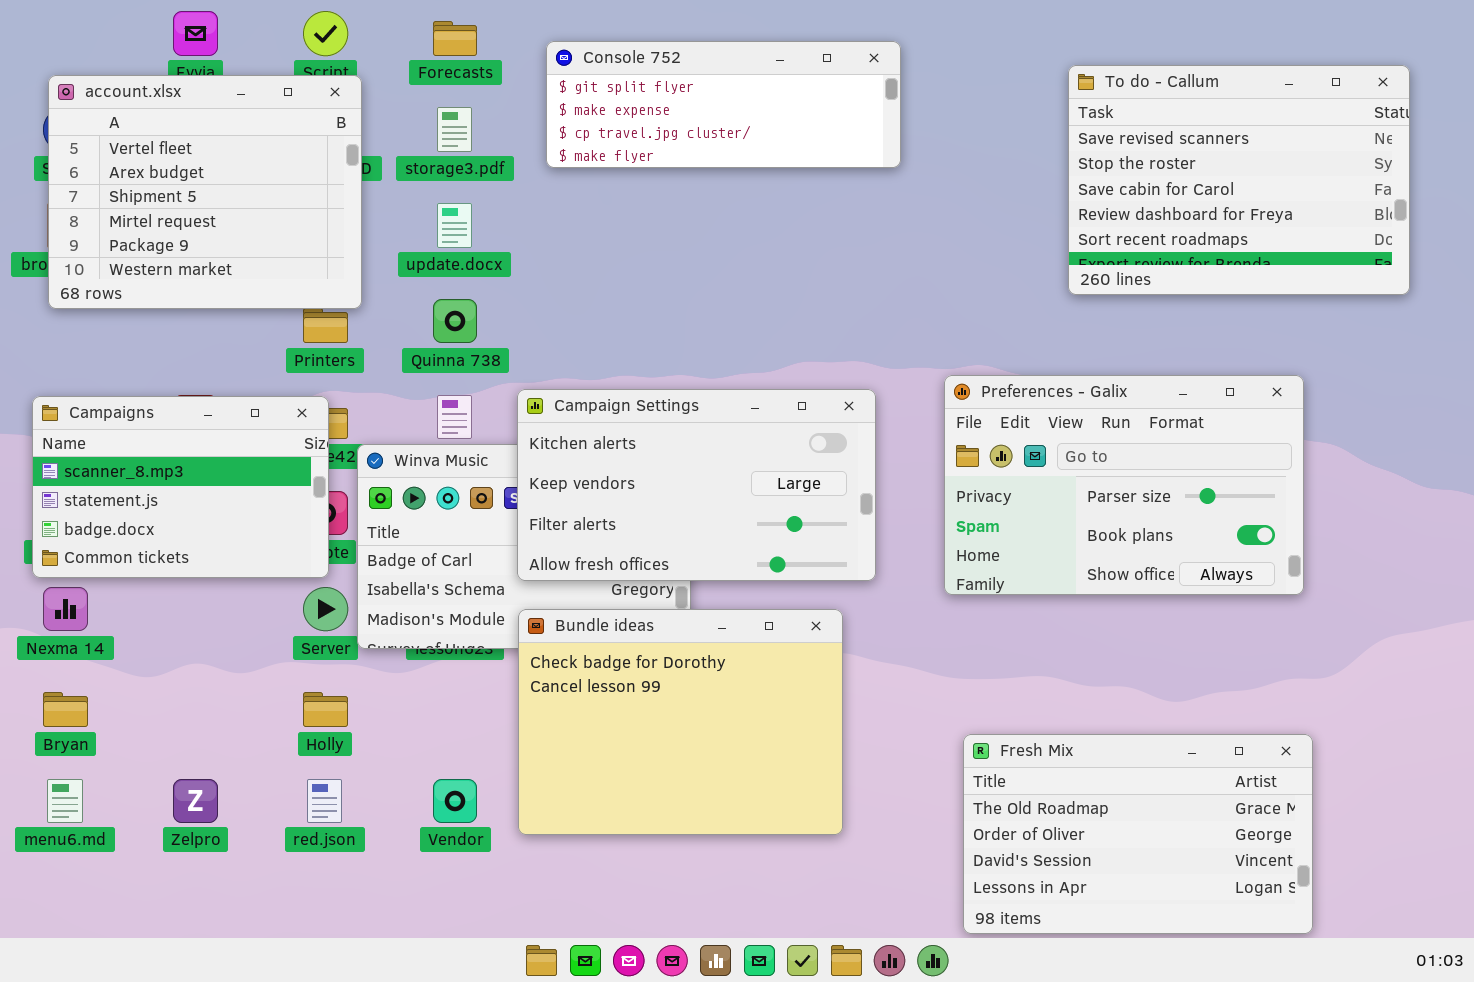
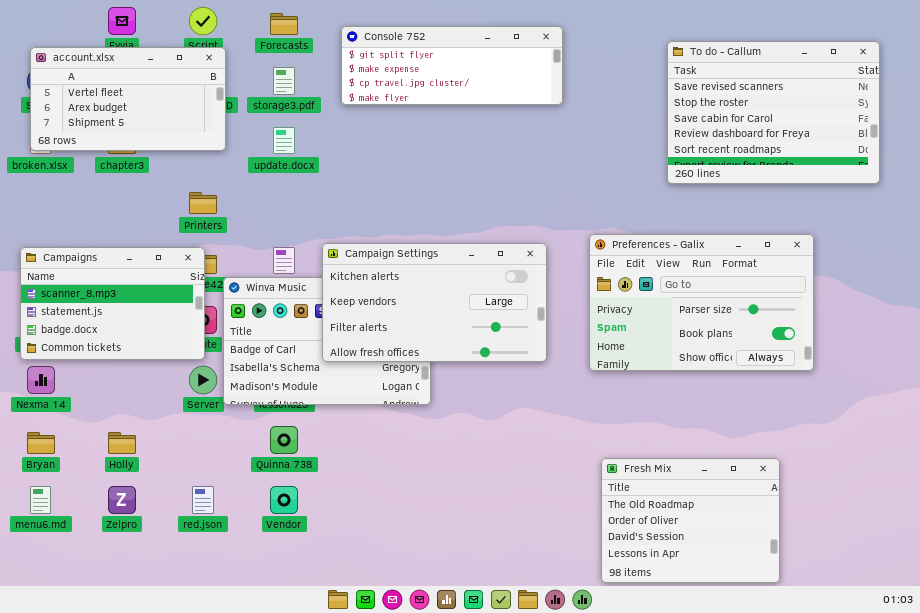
account.xlsx: [48,75,362,309] -> [30,47,226,151], resized
Quinna 738: [433,299,477,343] -> [270,426,298,454], moved
Bundle ideas: [518,609,843,835] -> none, closed
Holly: [303,692,348,727] -> [108,432,136,454], moved
Fresh Mix: [963,734,1313,934] -> [601,458,780,583], resized

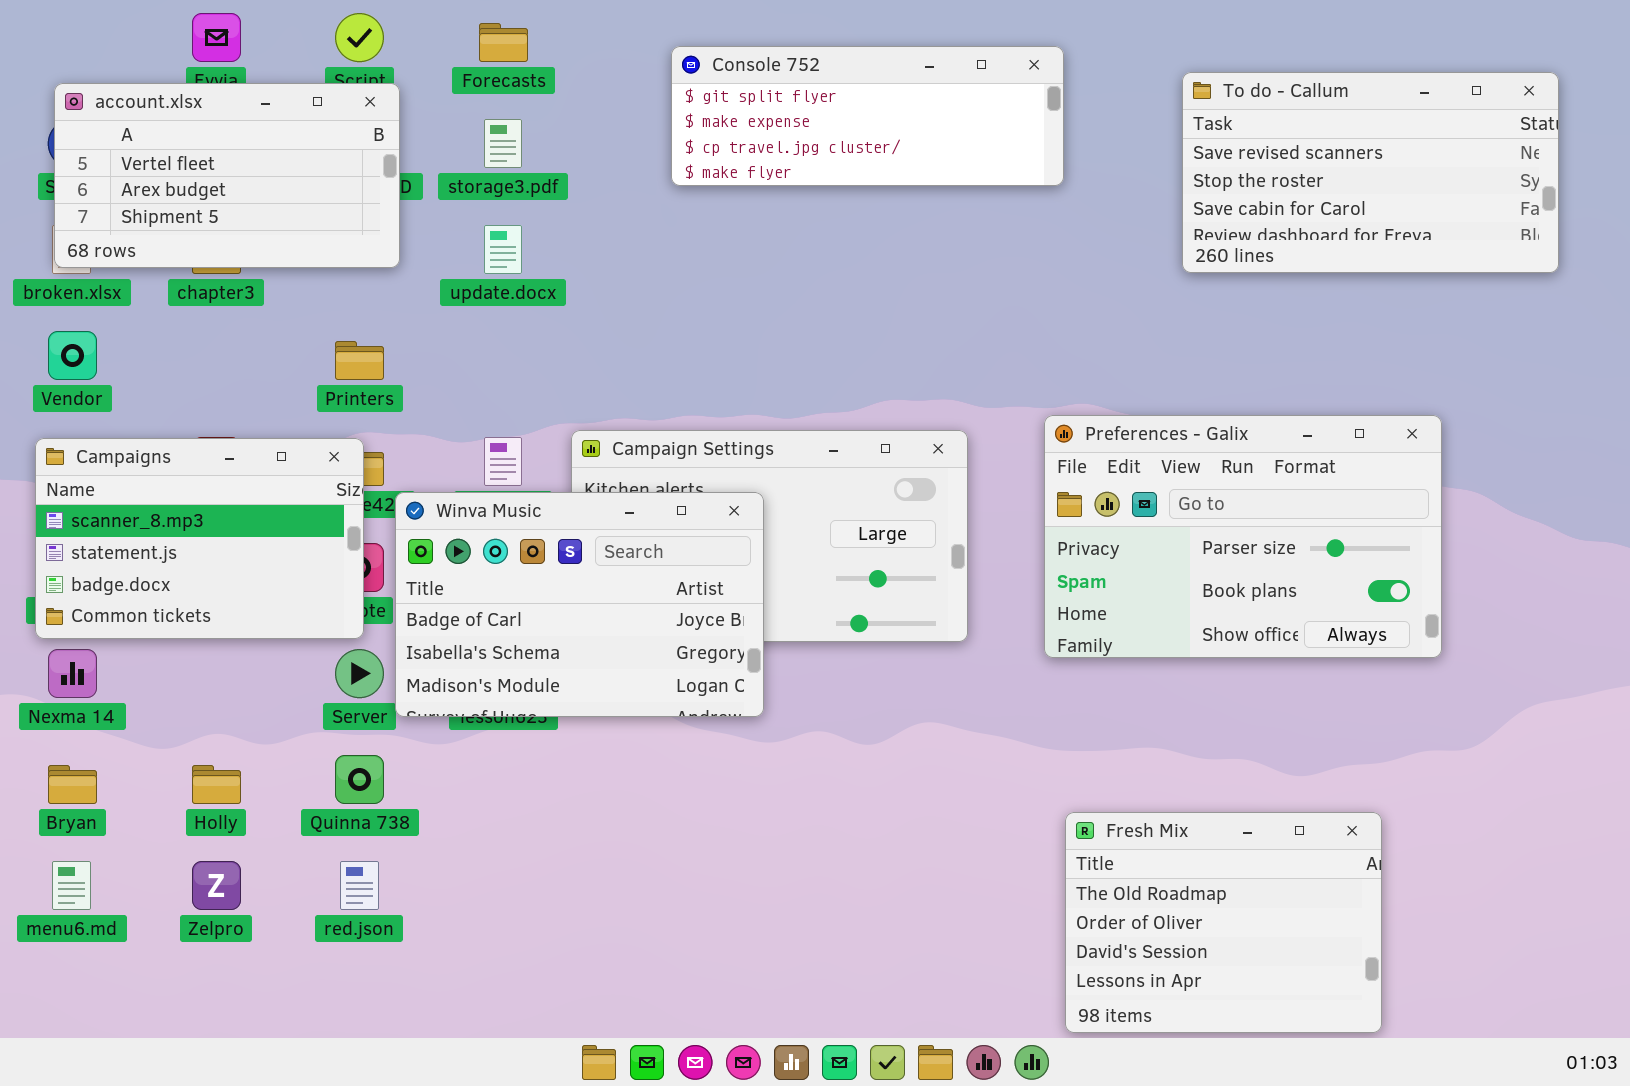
Console 752: [341,26,563,105] -> [671,46,1064,186], moved
To do - Callum: [667,41,880,184] -> [1182,72,1559,273], resized
Winva Music: [223,277,431,405] -> [395,492,764,717], raised
Quinna 738: [270,426,298,454] -> [335,755,384,804], moved
Vendor: [270,486,298,514] -> [48,331,97,380], moved

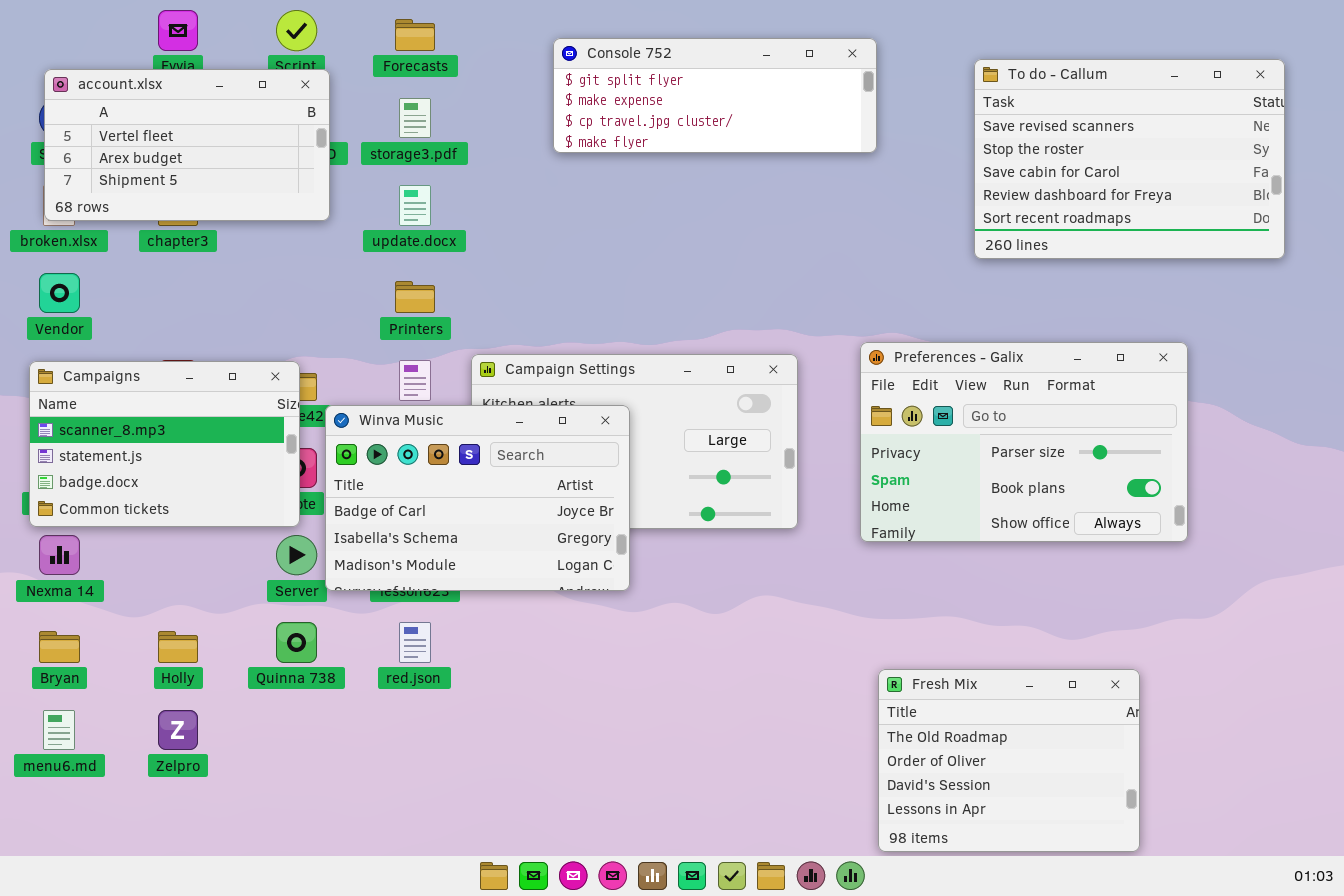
To do - Callum: [1182,72,1559,273] -> [974,59,1285,259], resized
Printers: [335,341,384,380] -> [395,281,435,313], moved
red.json: [340,861,379,910] -> [399,622,431,663], moved

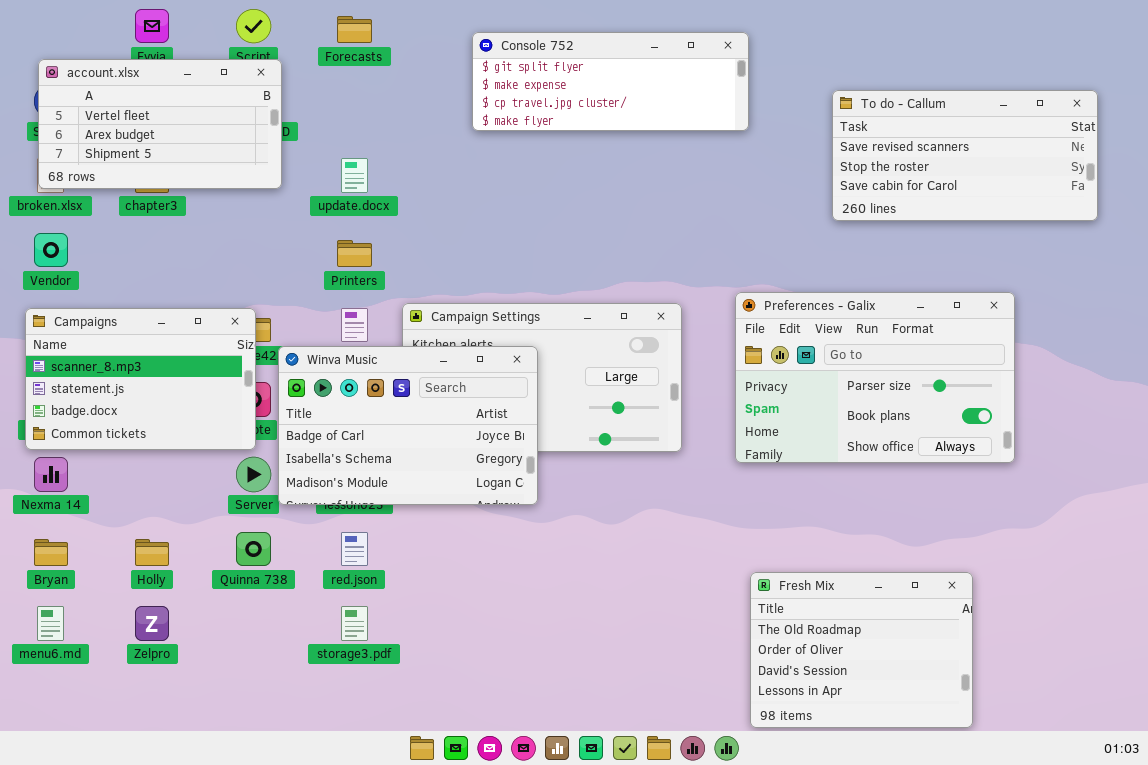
To do - Callum: [974,59,1285,259] -> [832,90,1098,221], resized
storage3.pdf: [399,98,431,138] -> [341,606,368,641], moved

